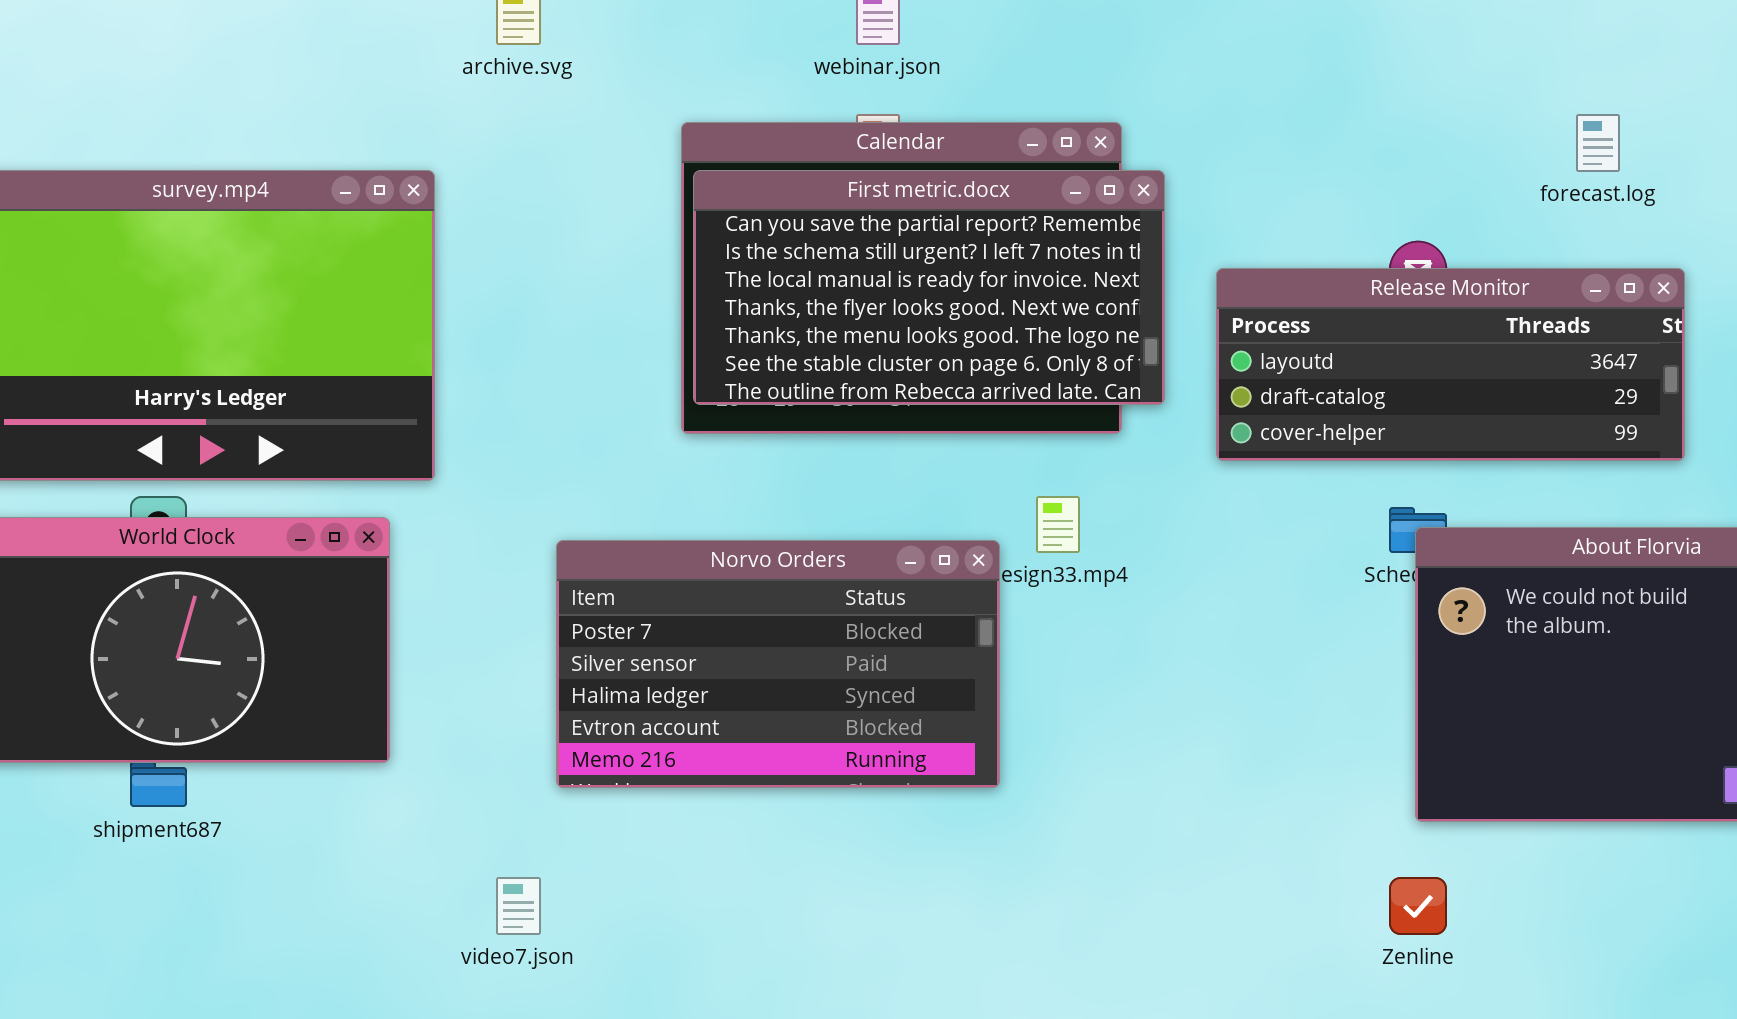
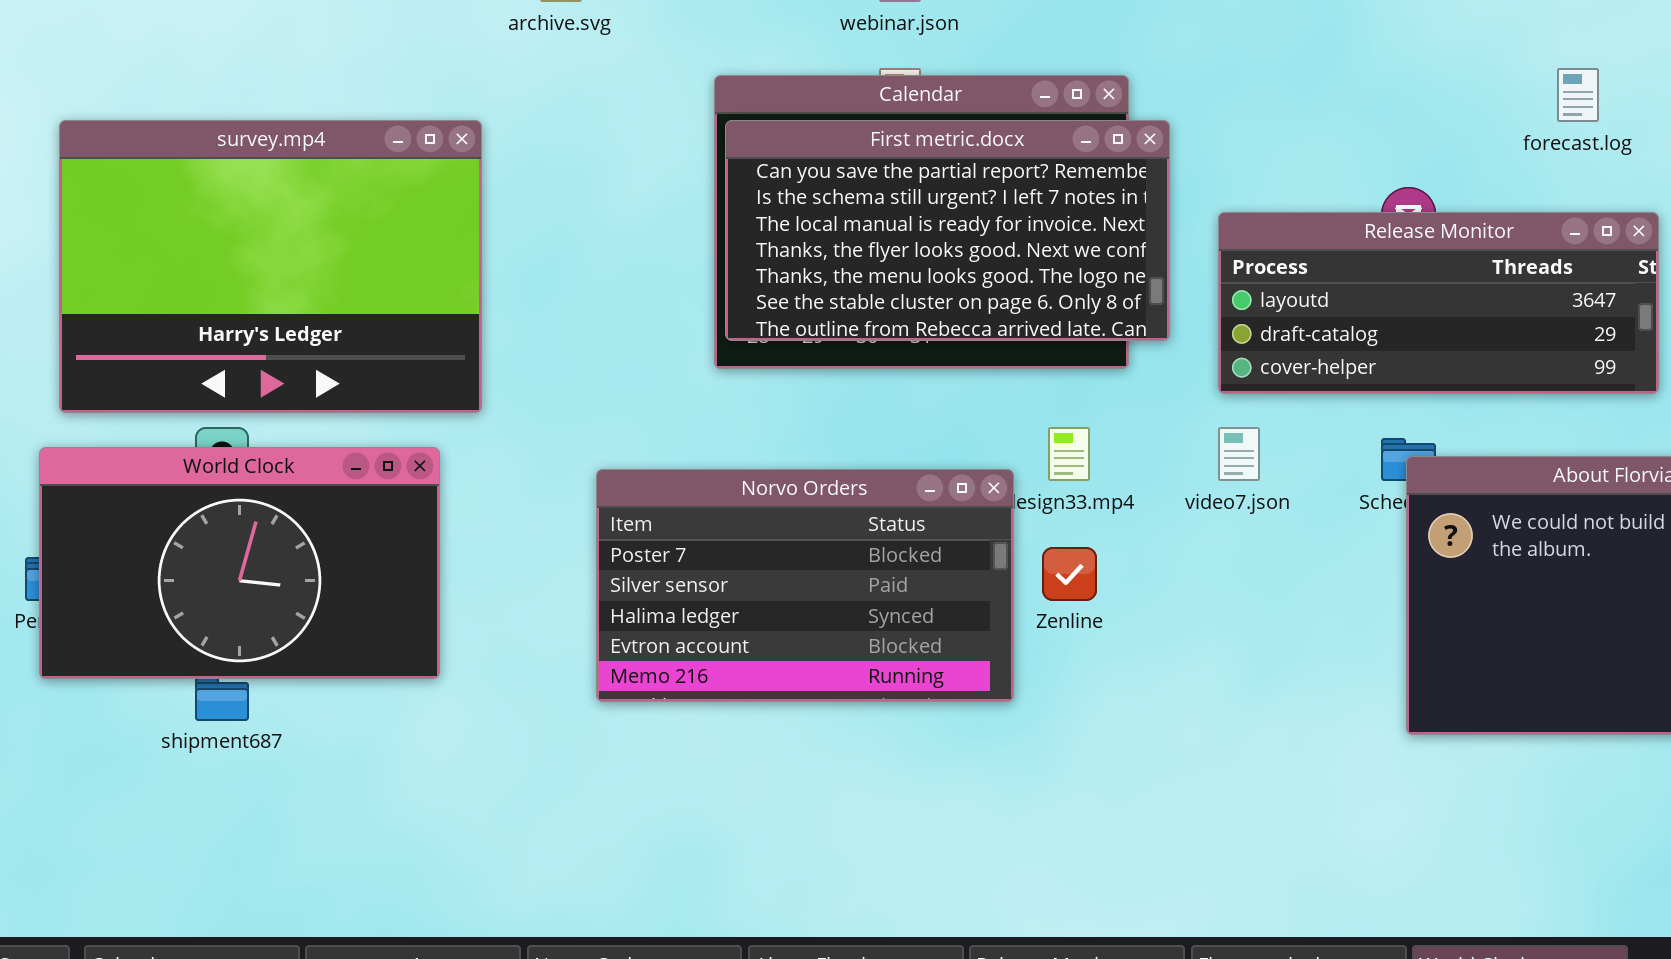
video7.json: [496,877,541,935] -> [1218,427,1260,481], moved
Zenline: [1389,877,1447,935] -> [1042,547,1097,601], moved

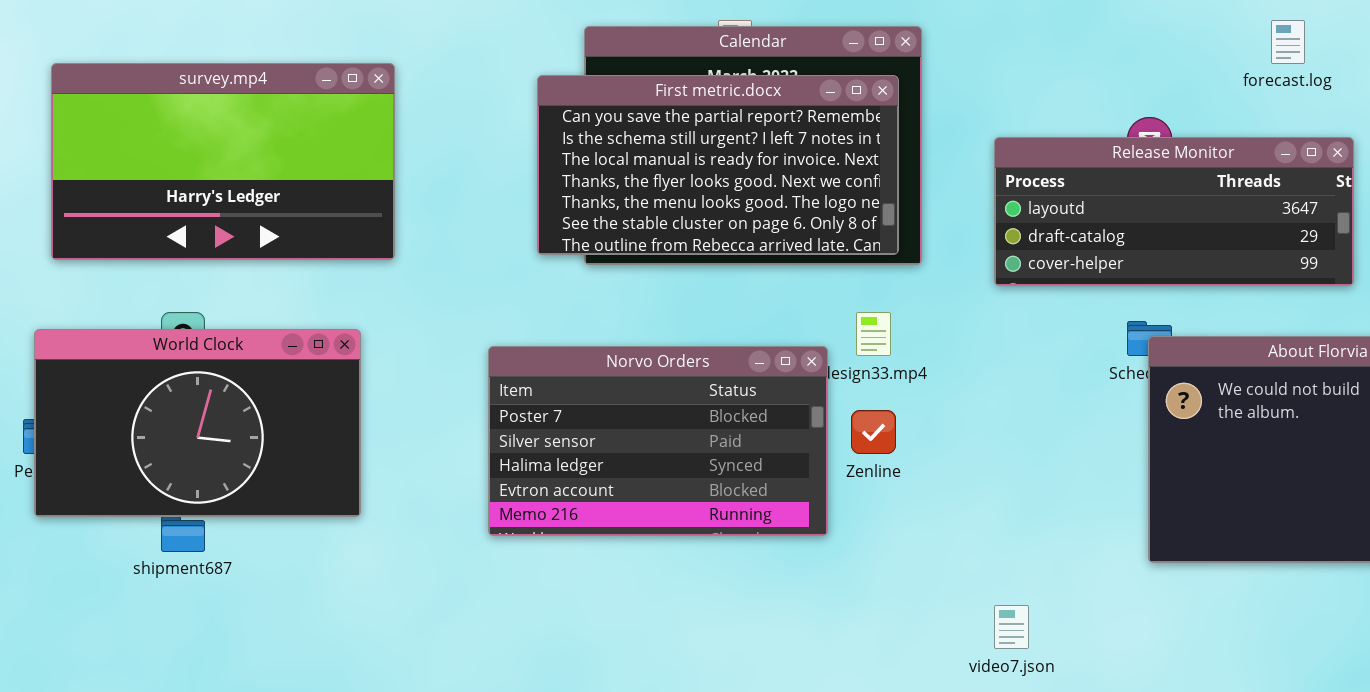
survey.mp4: [59,120,482,413] -> [51,63,395,260], resized
First metric.docx: [725,120,1170,341] -> [537,75,899,255], moved
video7.json: [1218,427,1260,481] -> [994,605,1029,649], moved

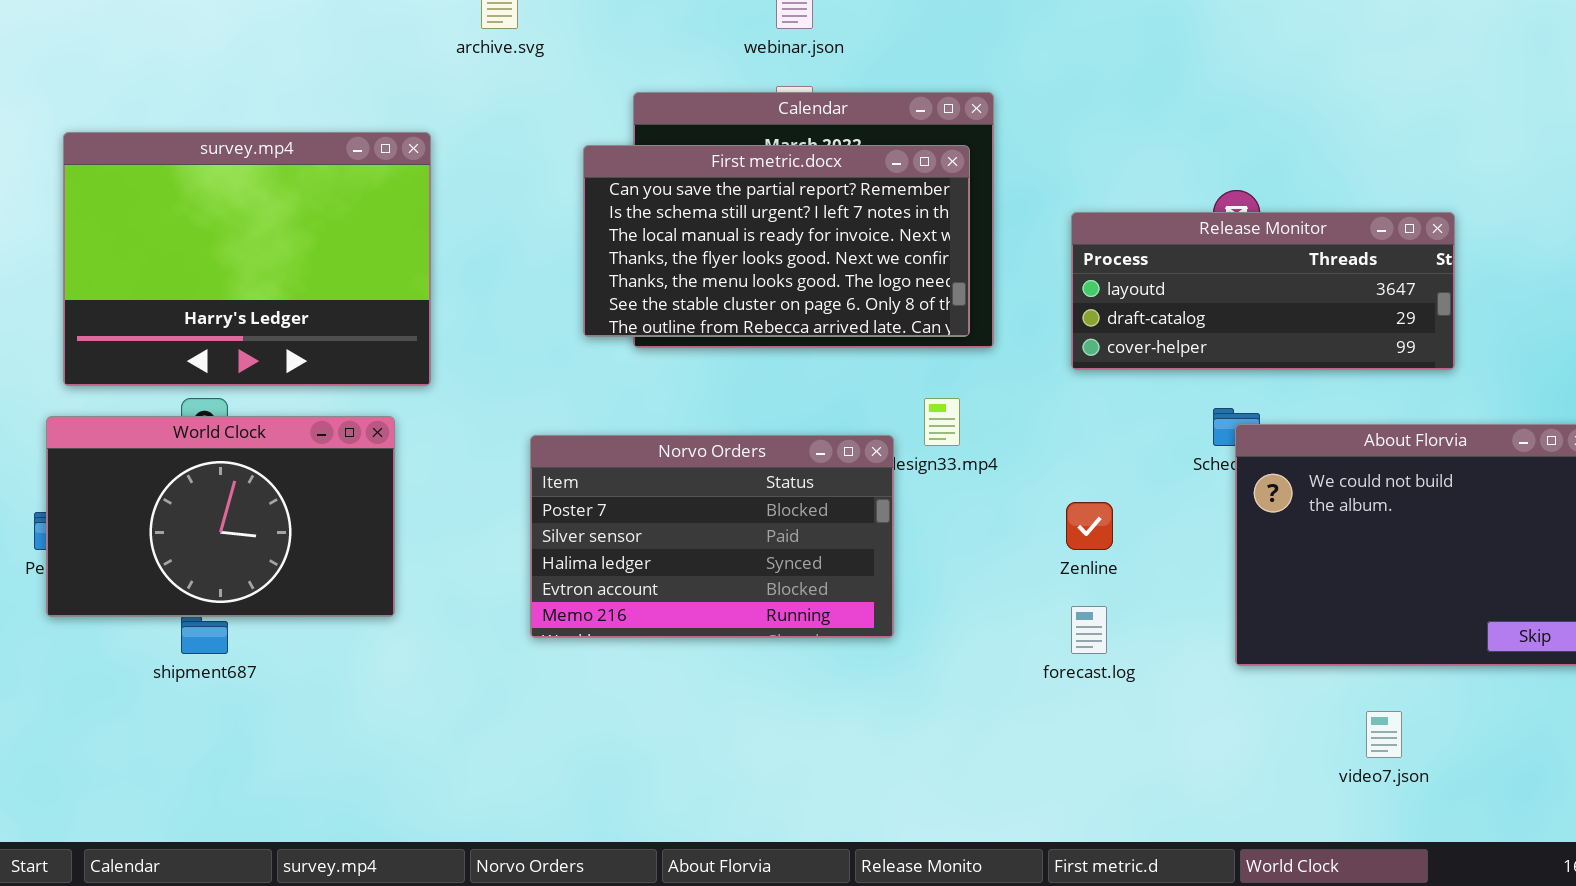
forecast.log: [1271,20,1305,64] -> [1071,606,1107,654], moved
survey.mp4: [51,63,395,260] -> [63,132,431,386], resized
Zenline: [851,410,896,454] -> [1066,502,1113,550], moved
video7.json: [994,605,1029,649] -> [1366,711,1402,758], moved

